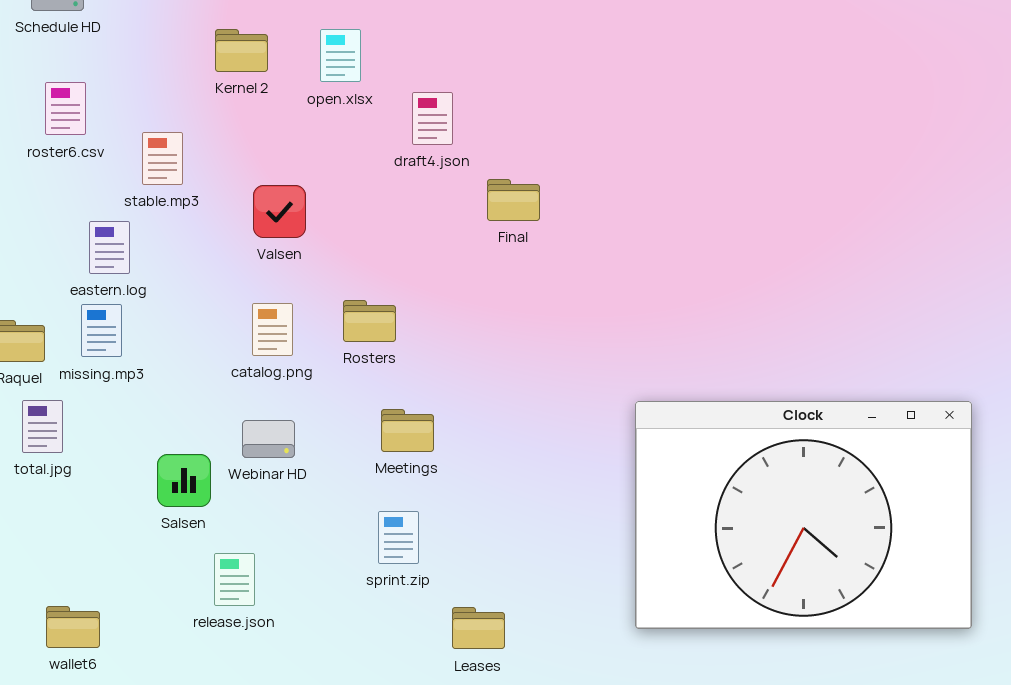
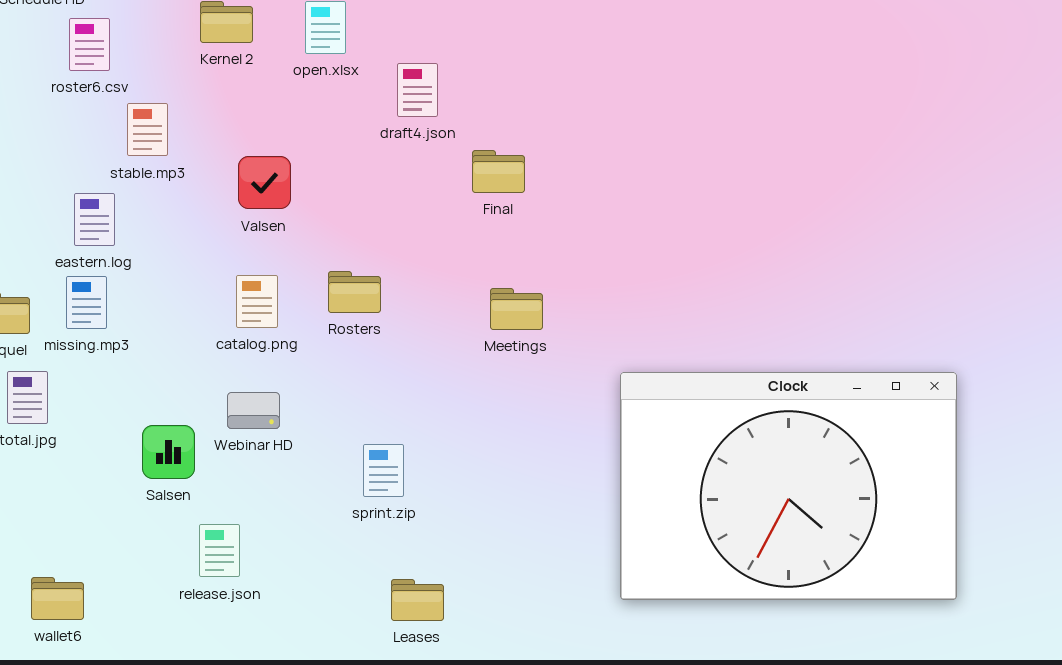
roster6.csv: [45,82,86,135] -> [69,18,110,71], moved
Meetings: [381,409,434,452] -> [490,288,543,330], moved
sprint.zip: [378,511,419,564] -> [363,444,404,497], moved
Leases: [452,607,505,649] -> [391,579,444,621], moved

